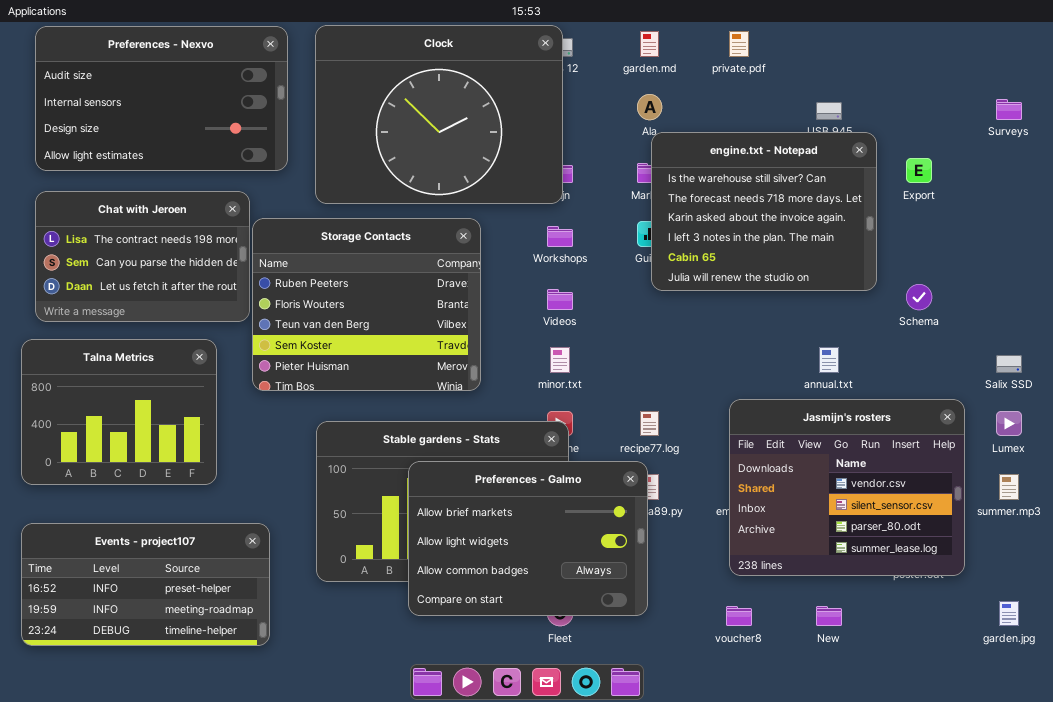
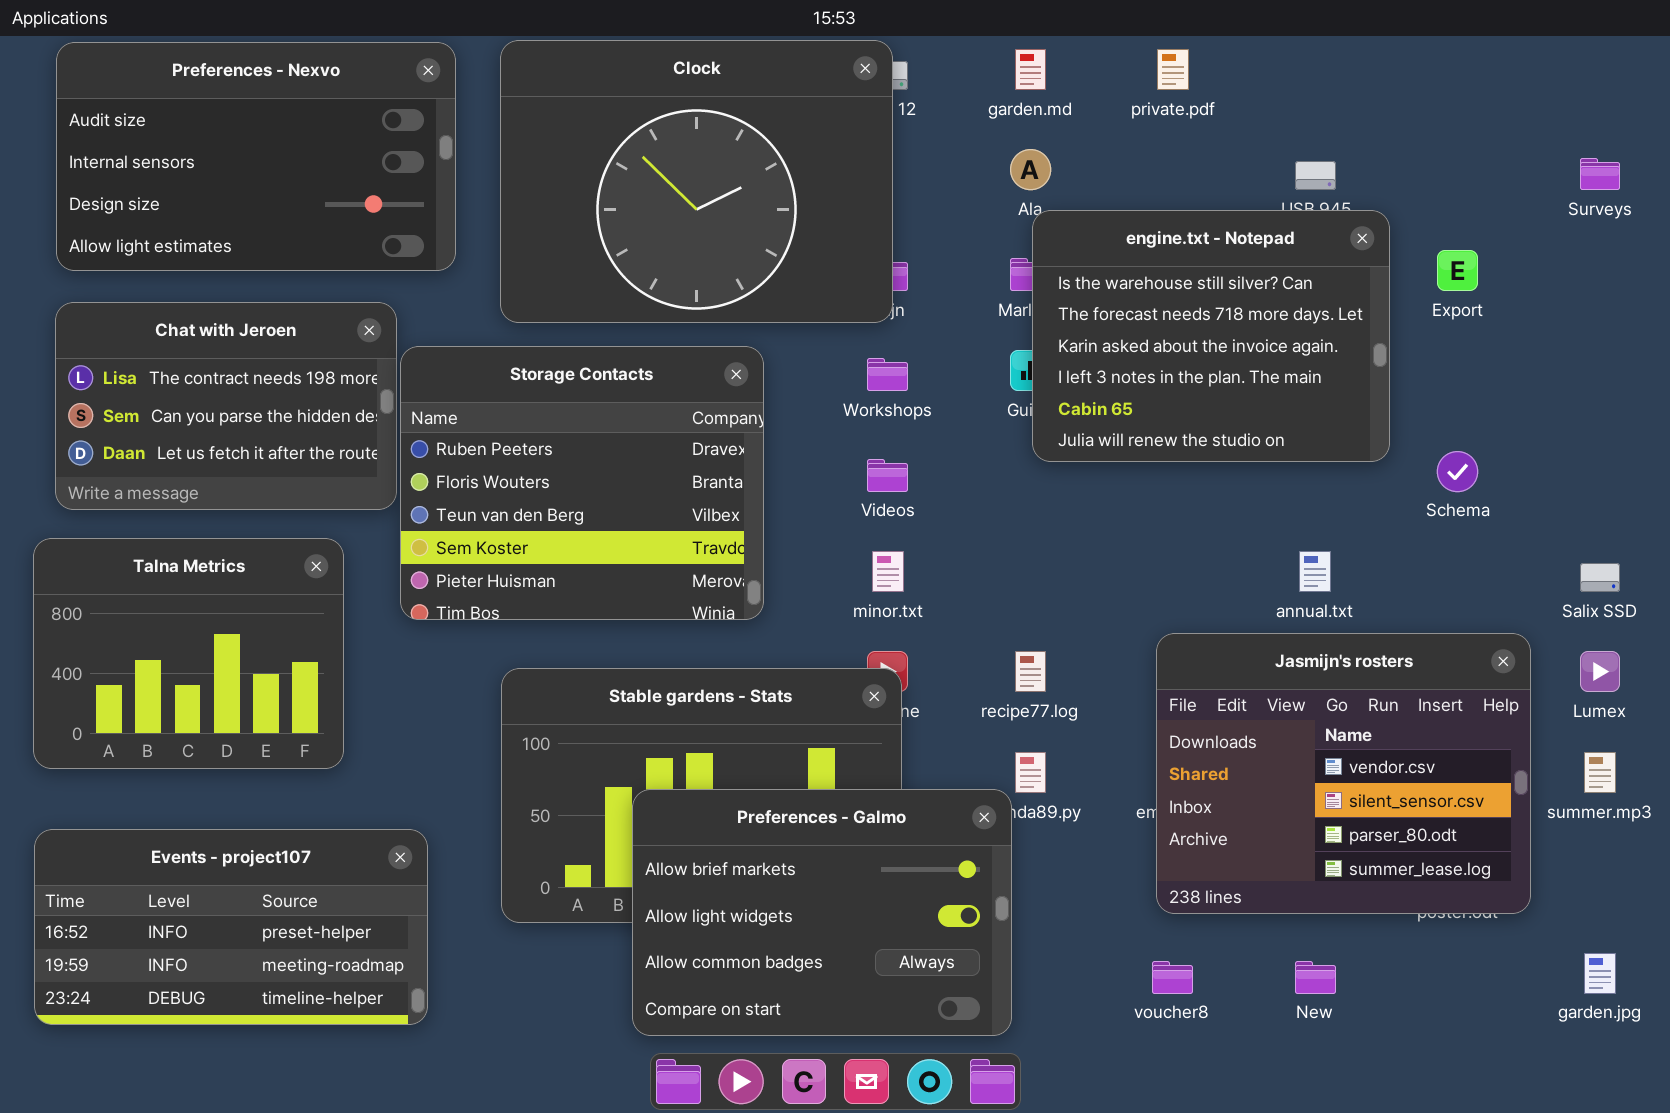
Preferences - Galmo: [408,461,648,616] -> [632,789,1012,1036], moved

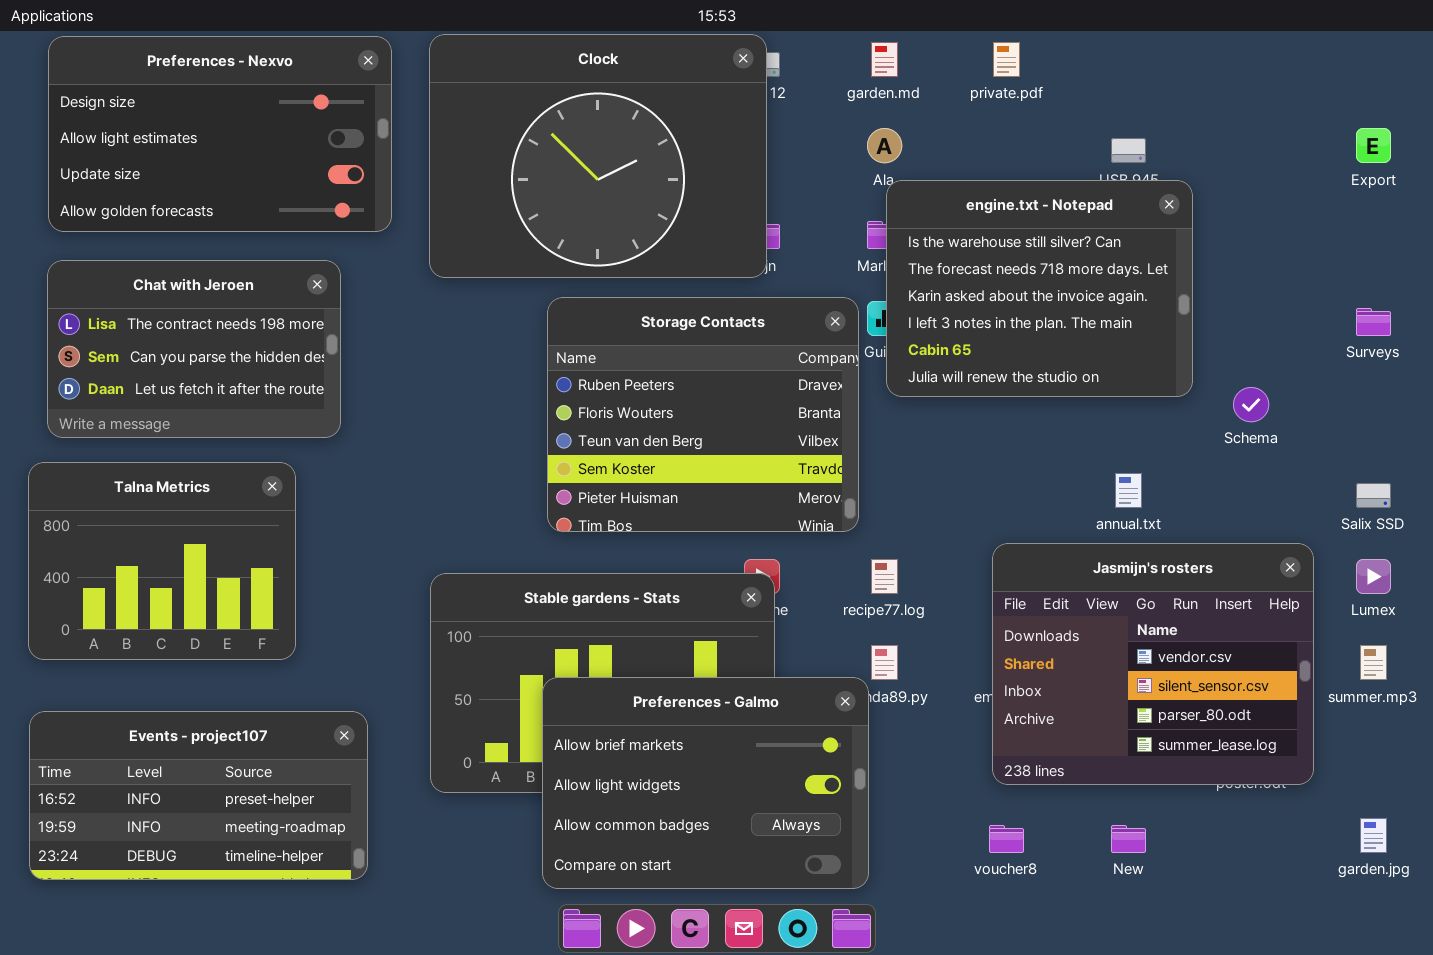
Preferences - Nexvo: [56,42,456,271] -> [48,36,392,232], scrolled down 2 rows
Surveys: [1580,158,1620,190] -> [1356,308,1391,336], moved
Export: [1437,250,1478,291] -> [1356,128,1391,163], moved
Storage Contacts: [400,346,764,620] -> [547,297,859,532], moved

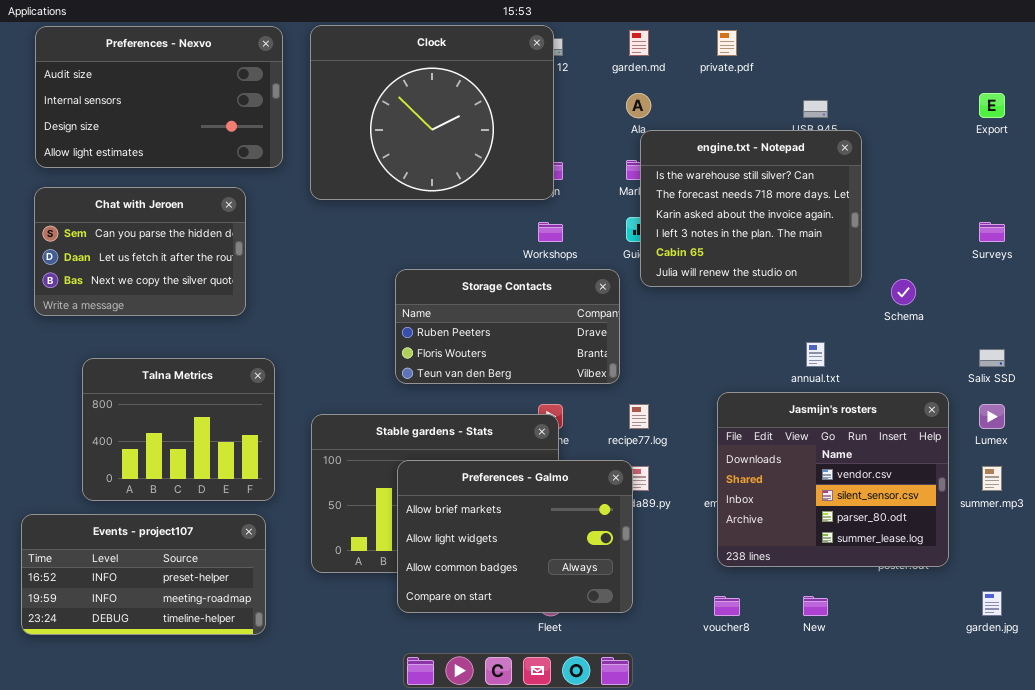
Preferences - Nexvo: [48,36,392,232] -> [35,26,283,168], scrolled up 2 rows
Chat with Jeroen: [47,260,341,438] -> [34,187,246,316], scrolled down 1 row
Storage Contacts: [547,297,859,532] -> [395,269,620,384], resized
Talna Metrics: [28,462,296,660] -> [82,358,275,501], moved
Preferences - Galmo: [542,677,869,889] -> [397,460,633,613], moved

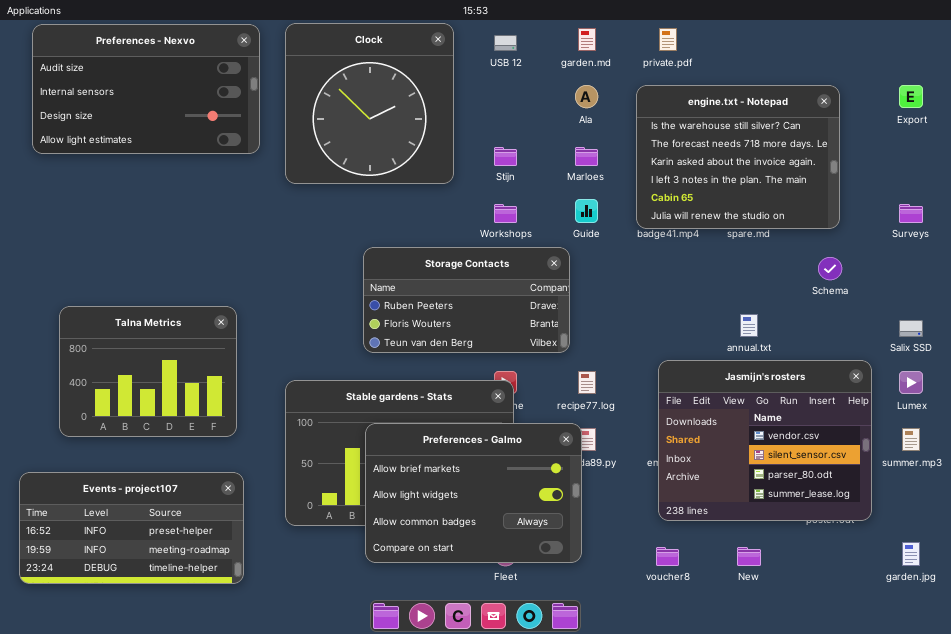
Clock: [310,25,554,200] -> [285,23,454,184], resized
engine.txt - Notepad: [640,130,862,287] -> [636,85,840,229], moved
Chat with Jeroen: [34,187,246,316] -> none, closed
Talna Metrics: [82,358,275,501] -> [59,306,237,437], moved

